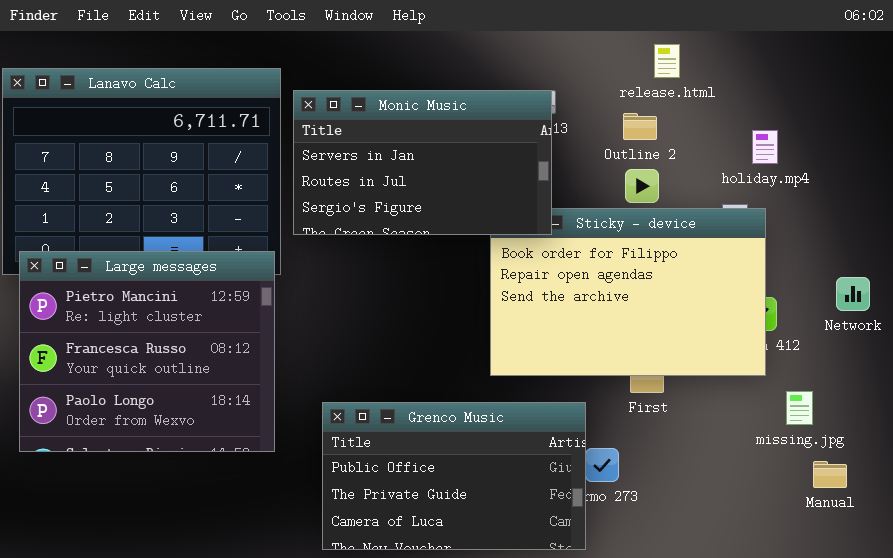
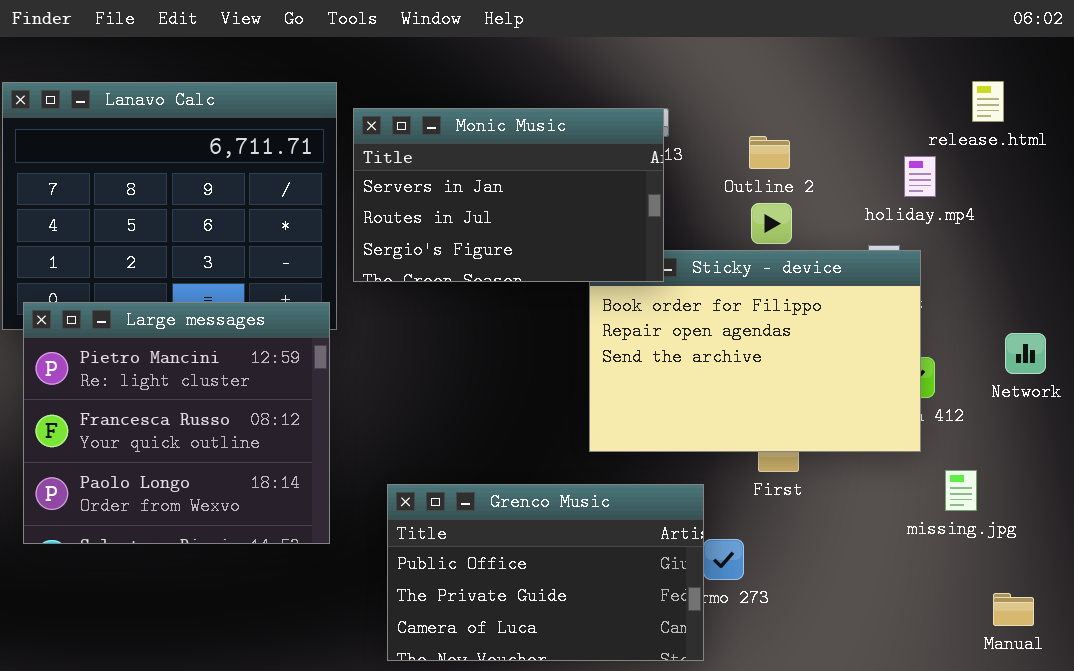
release.html: [654,44,680,78] -> [972,81,1004,122], moved
Manual: [813,461,847,488] -> [993,593,1034,626], moved

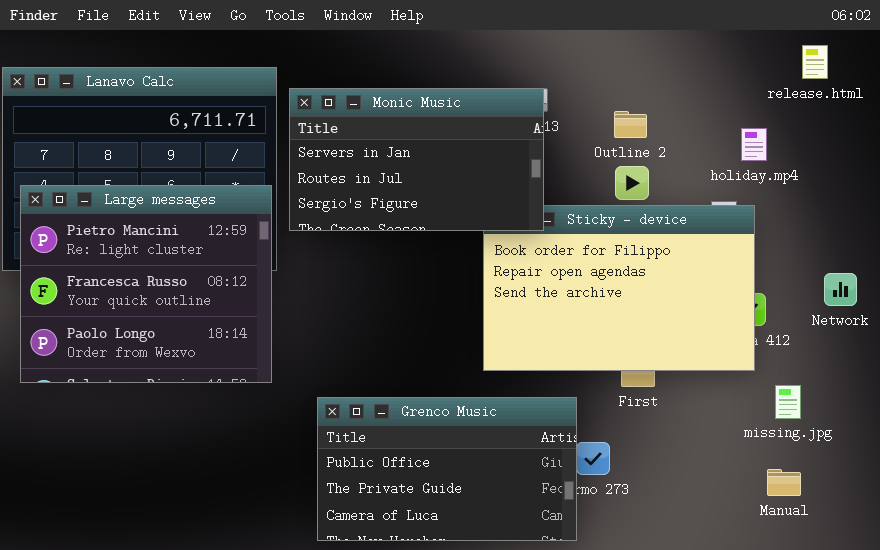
release.html: [972,81,1004,122] -> [802,45,828,79], moved
Large messages: [23,302,330,544] -> [20,185,272,383], moved
Manual: [993,593,1034,626] -> [767,469,801,496], moved

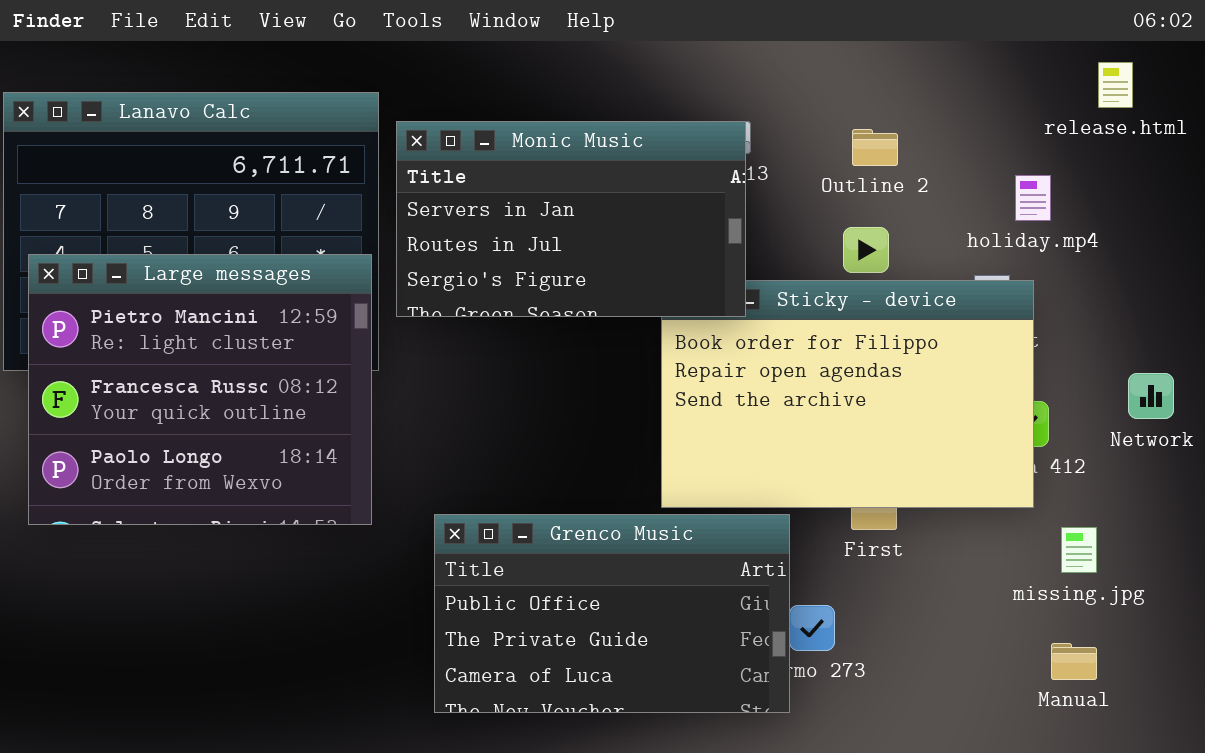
Outline 2: [614,111,647,138] -> [852,129,898,166], moved
Grenco Music: [317,397,577,541] -> [434,514,790,713], moved

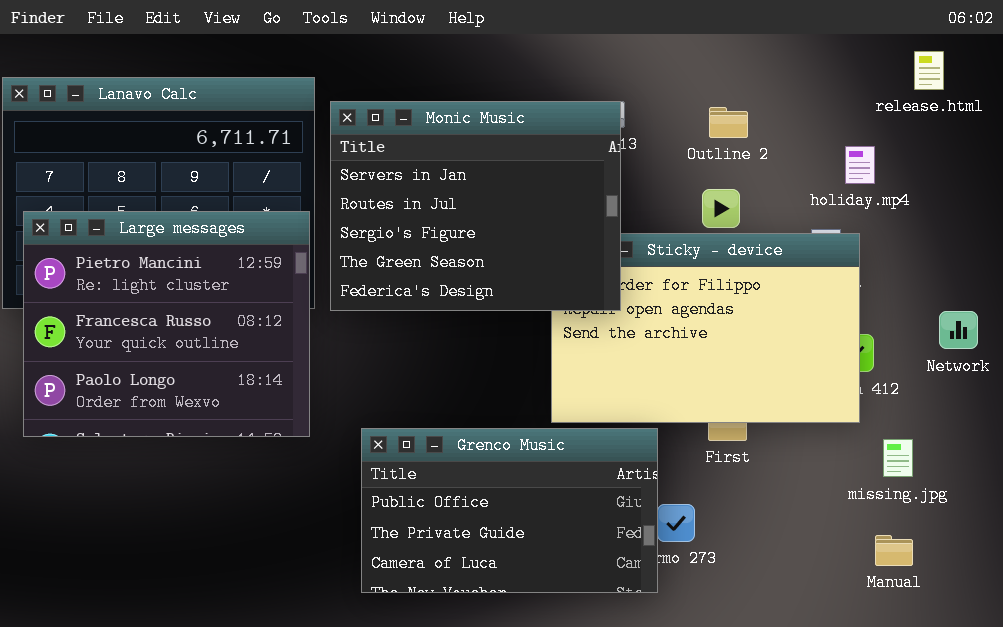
Monic Music: [396,121,746,317] -> [330,101,621,311], resized

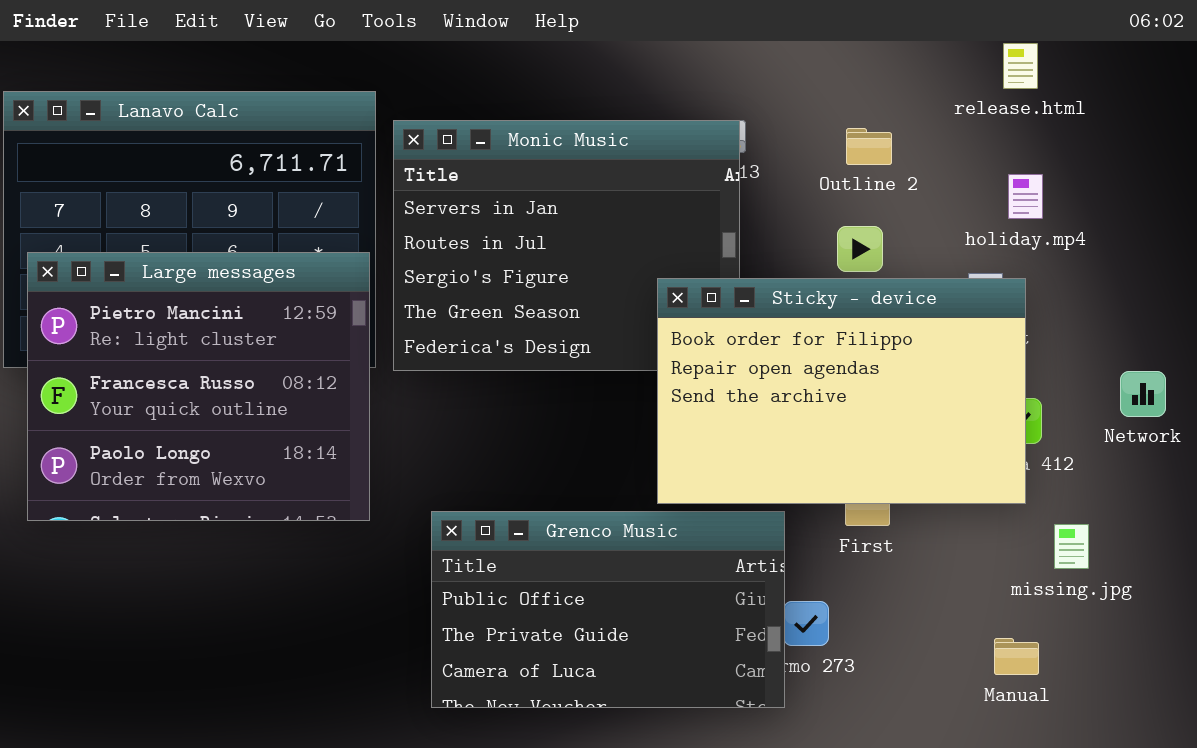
release.html: [914,51,944,90] -> [1003,43,1038,89], moved
Sticky - device: [551,233,860,423] -> [657,278,1026,504], raised
Manual: [875,535,913,566] -> [994,638,1039,675], moved

